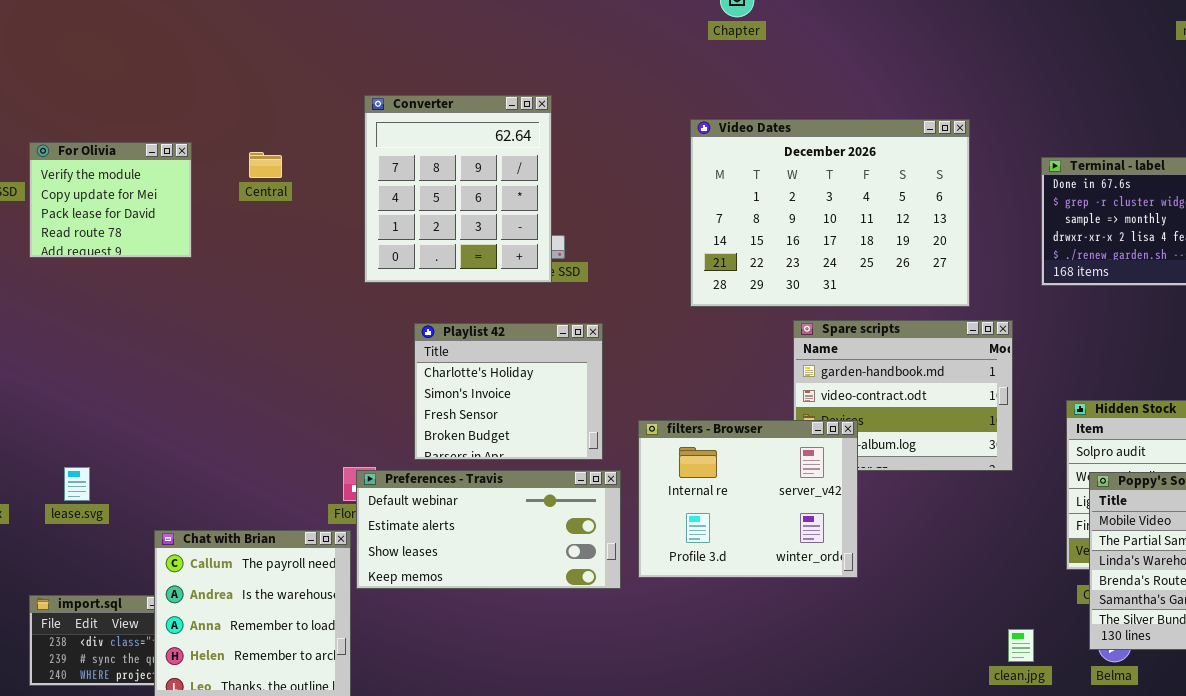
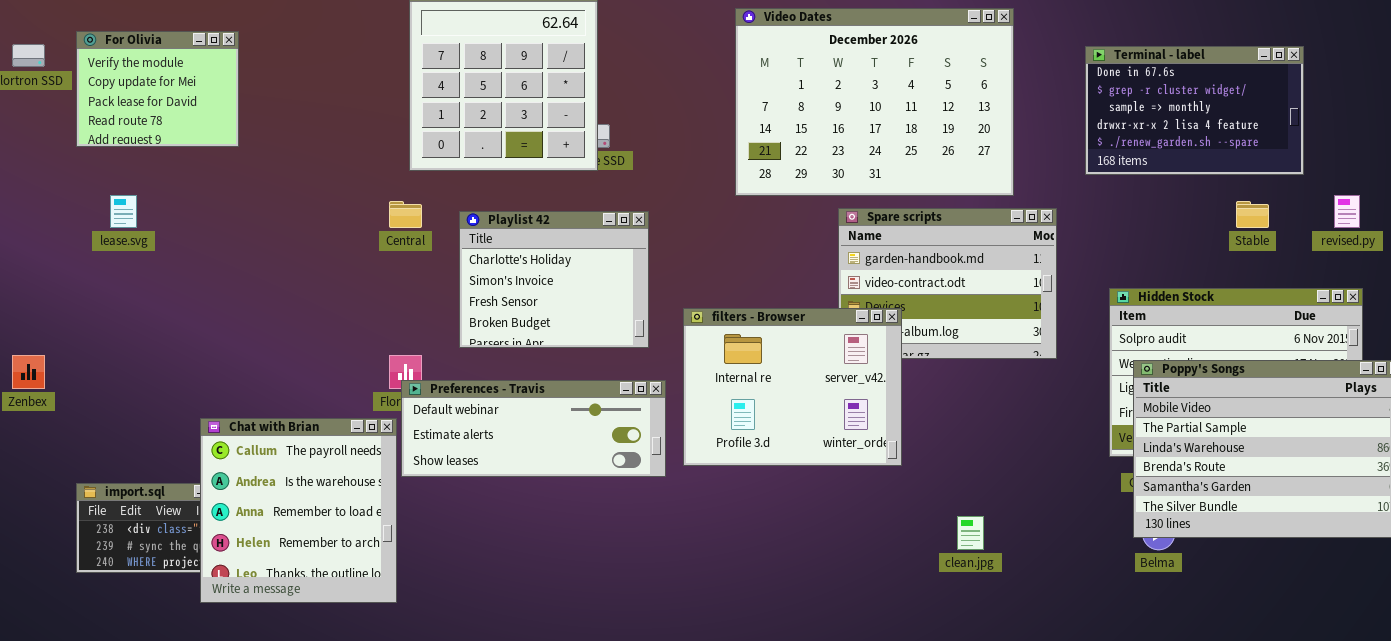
Central: [249,152,282,178] -> [389,201,422,228], moved
lease.svg: [64,467,90,501] -> [110,195,137,228], moved
Preferences - Travis: [356,470,621,589] -> [401,380,666,477], resized
clean.jpg: [1008,629,1034,662] -> [957,516,984,550], moved

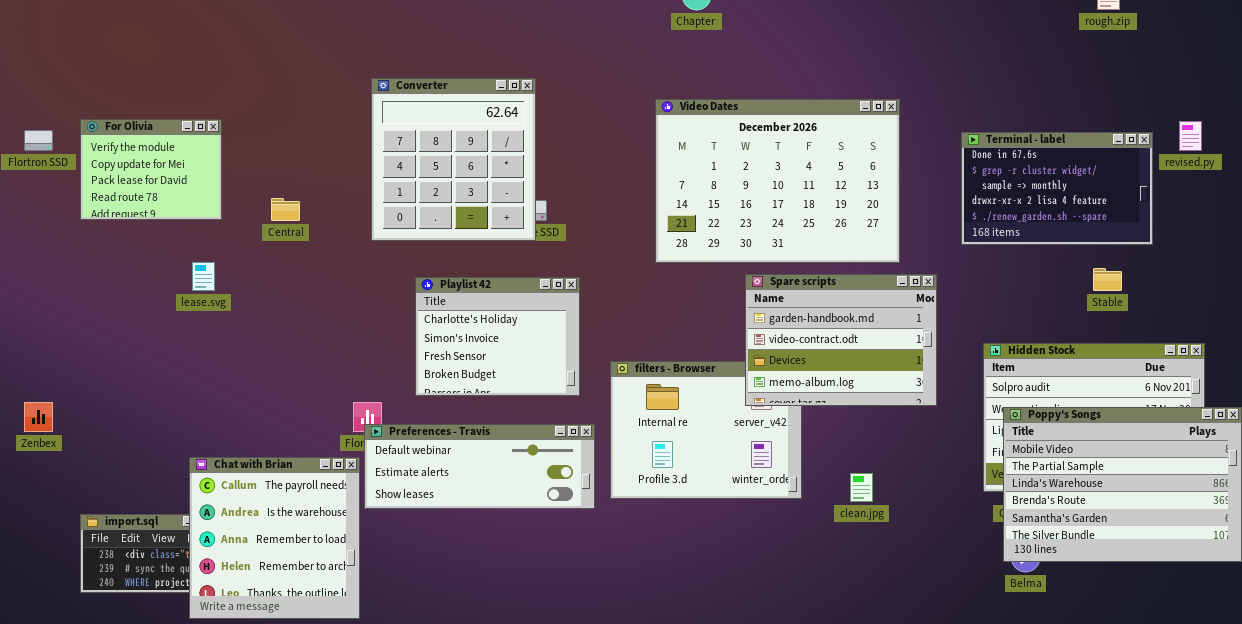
lease.svg: [110,195,137,228] -> [192,262,215,291], moved
revised.py: [1334,195,1360,228] -> [1179,121,1202,151], moved
Central: [389,201,422,228] -> [271,198,300,221], moved
Spare scripts: [838,208,1057,359] -> [745,274,937,406], raised
clean.jpg: [957,516,984,550] -> [850,473,873,502], moved

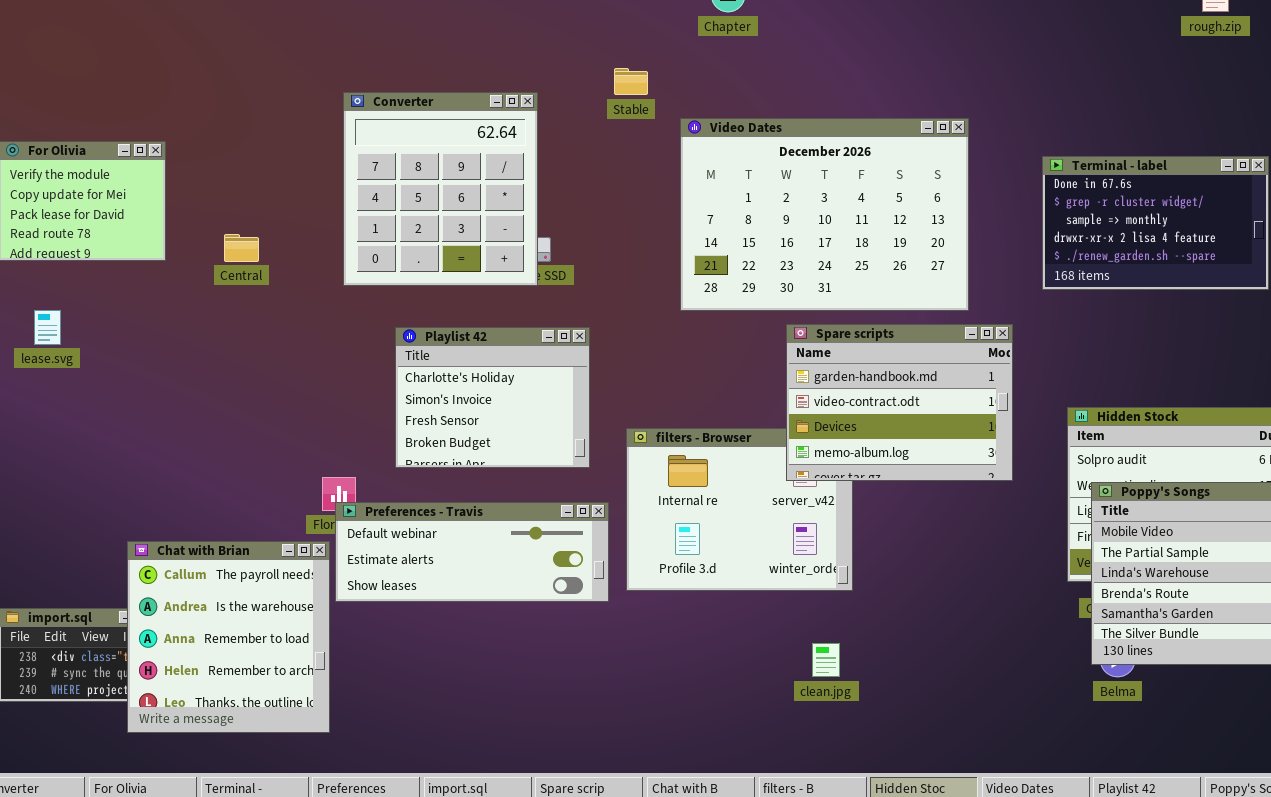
lease.svg: [192,262,215,291] -> [34,310,61,345], moved
Stable: [1093,268,1122,291] -> [614,68,648,95], moved
clean.jpg: [850,473,873,502] -> [812,643,840,677], moved

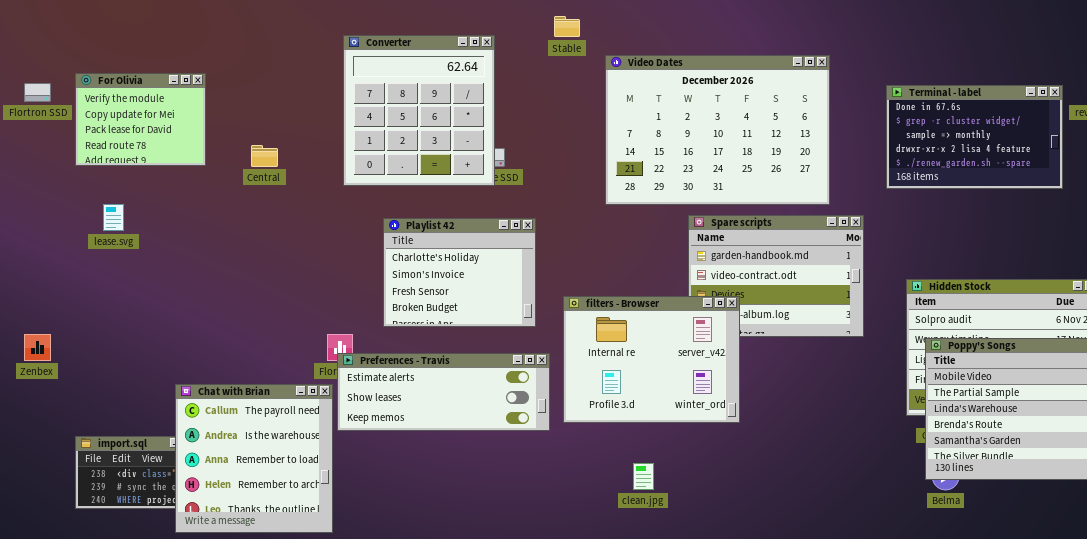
filters - Browser: [626,428,853,591] -> [563,296,740,423], raised
Preferences - Travis: [335,502,609,602] -> [337,353,550,431], scrolled down 1 row
clean.jpg: [812,643,840,677] -> [633,463,654,490], moved

